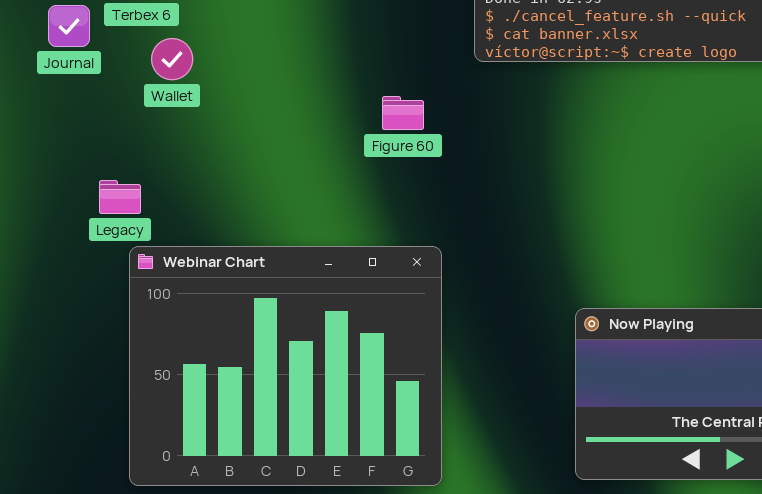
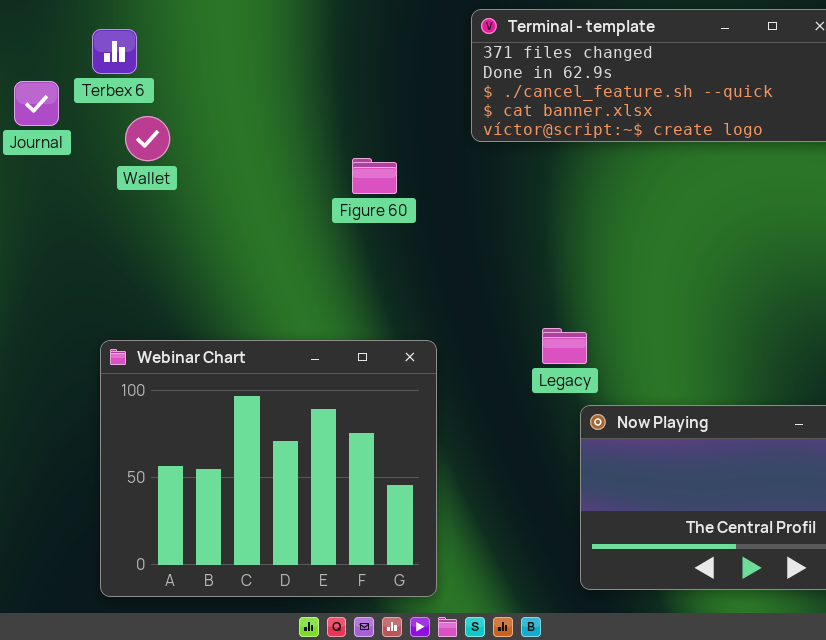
Figure 60: [382,96,424,130] -> [352,158,397,194], moved
Legacy: [99,180,141,214] -> [542,328,587,364], moved

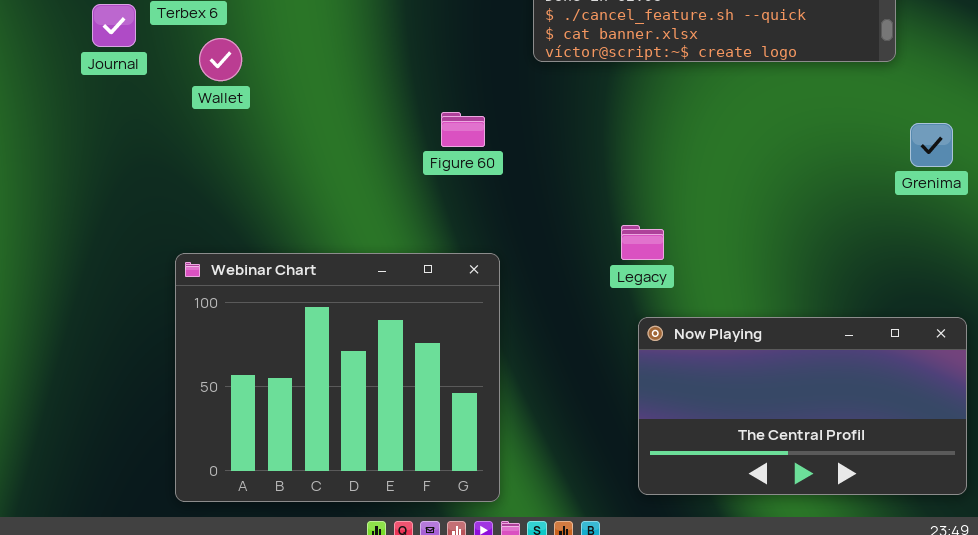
Figure 60: [352,158,397,194] -> [441,112,485,147], moved
Legacy: [542,328,587,364] -> [621,225,664,260], moved

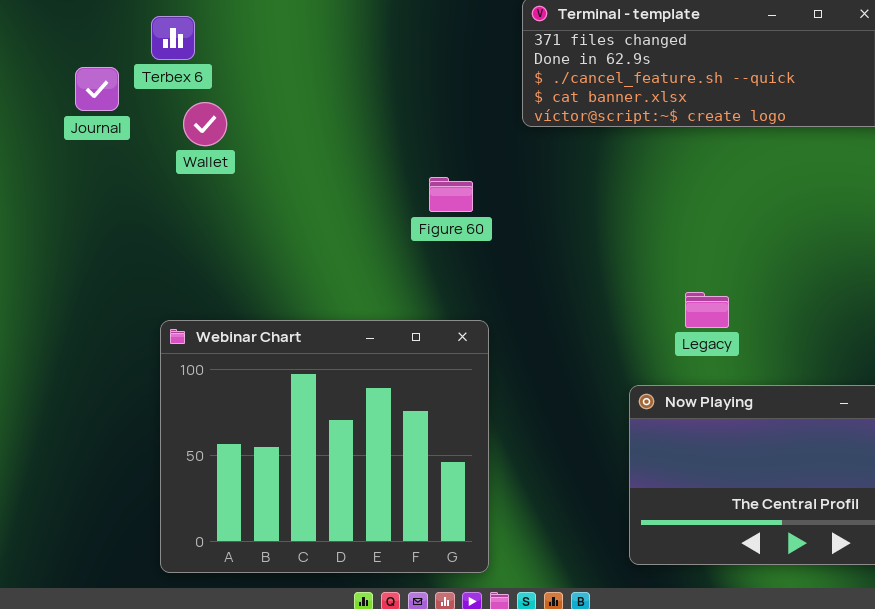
Legacy: [621,225,664,260] -> [685,292,729,328], moved

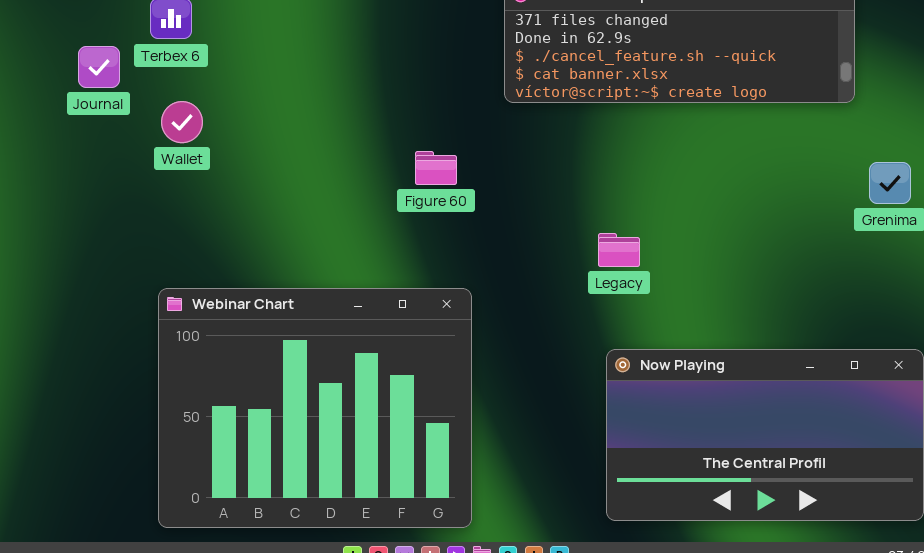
Wallet: [183,102,227,146] -> [161,101,203,143], moved
Legacy: [685,292,729,328] -> [598,233,640,267], moved

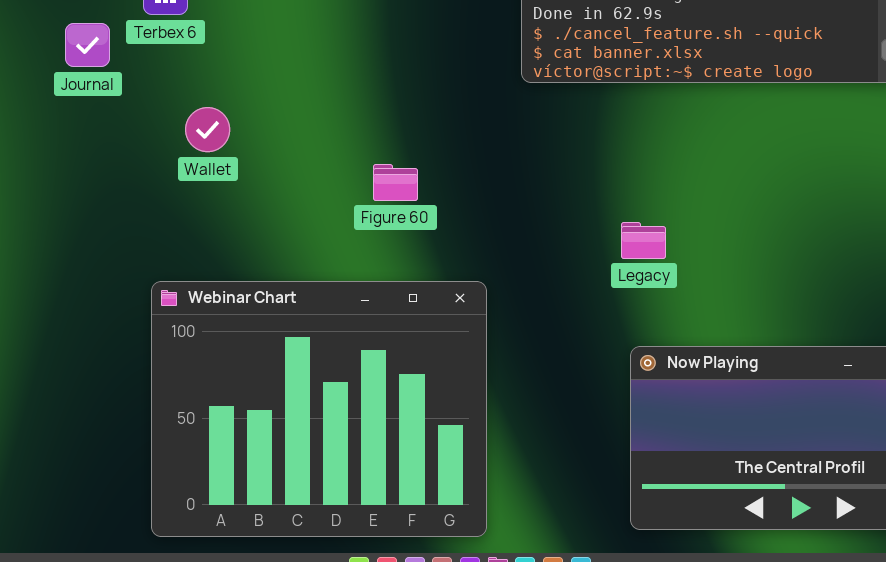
Wallet: [161,101,203,143] -> [185,107,230,152], moved
Figure 60: [415,151,457,185] -> [373,164,418,201], moved

